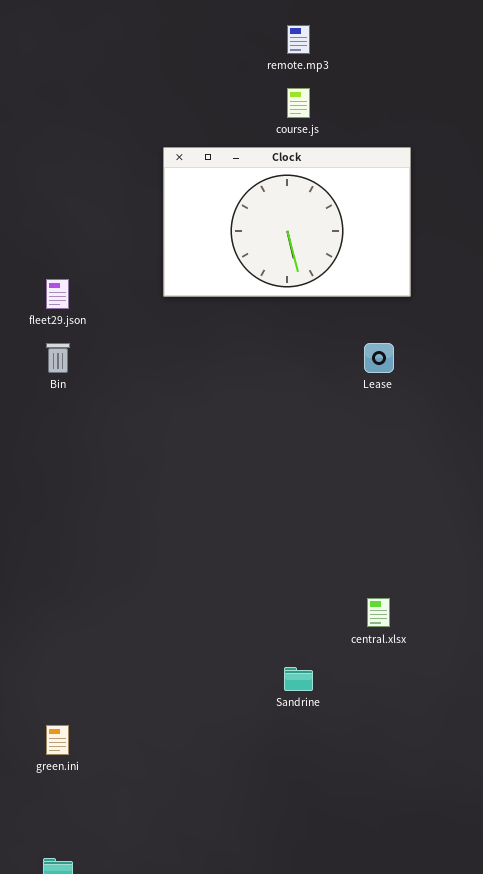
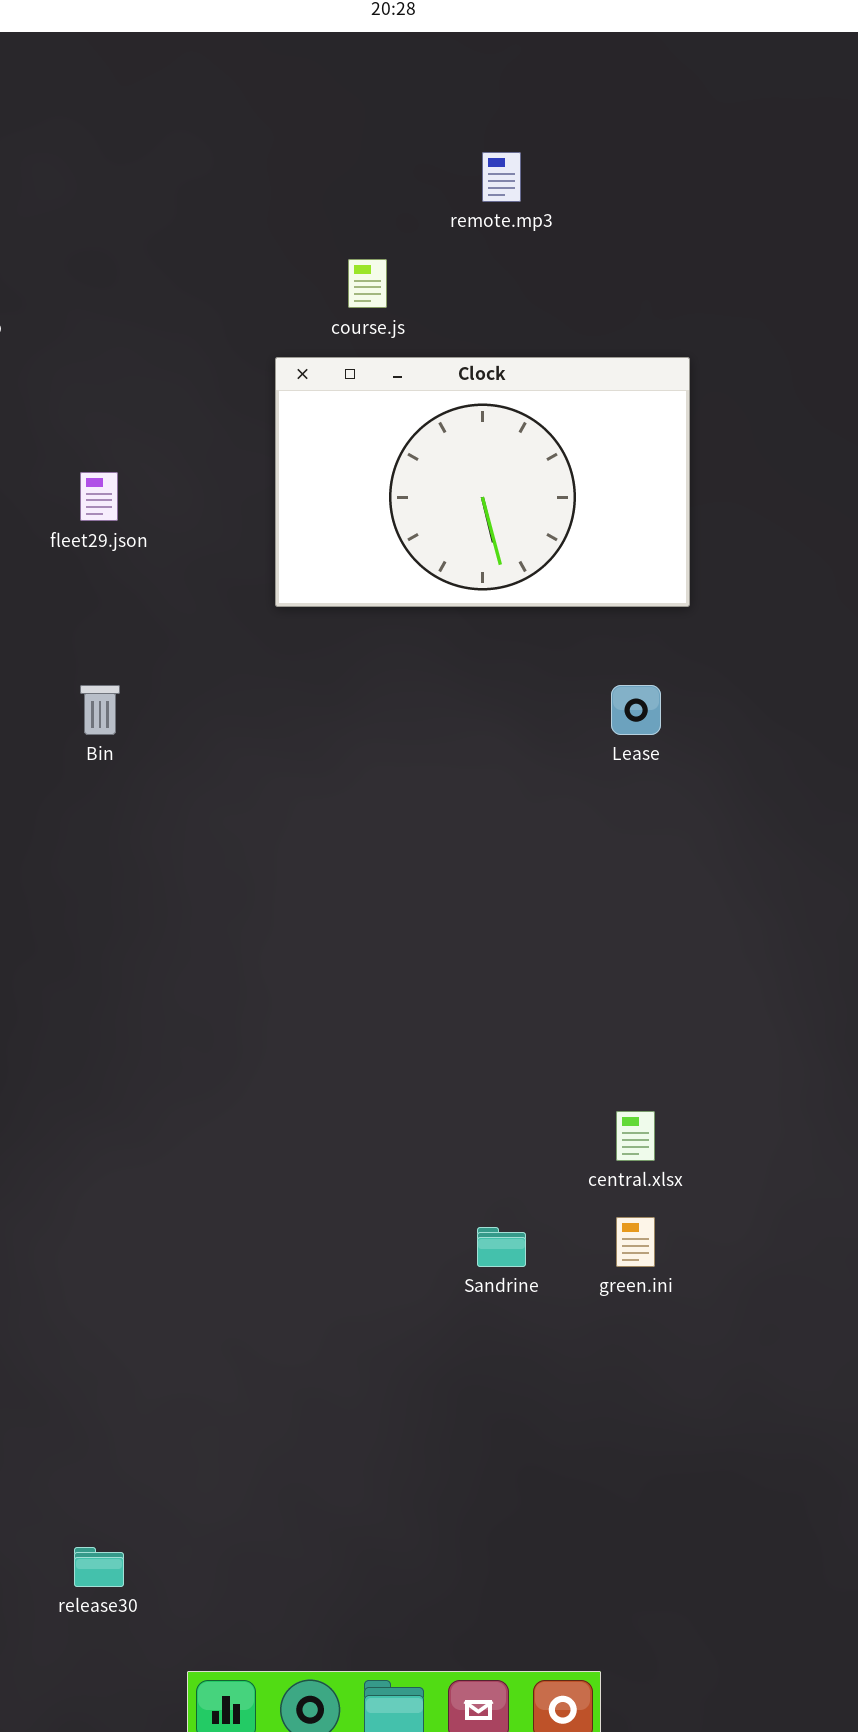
course.js: [287,88,310,118] -> [348,259,387,308], moved
fleet29.json: [46,279,69,309] -> [80,472,118,521], moved
green.ini: [46,725,69,755] -> [616,1217,655,1267], moved

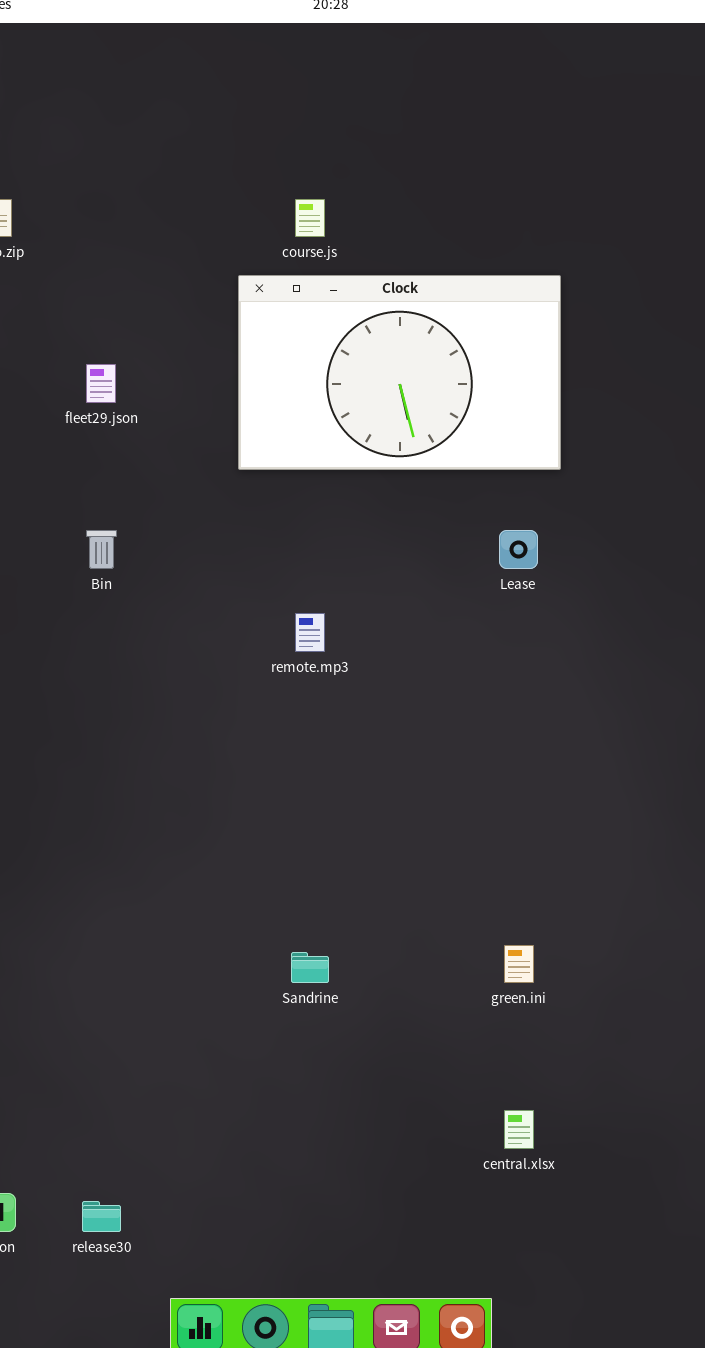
remote.mp3: [482,152,521,202] -> [295,613,325,652], moved
central.xlsx: [616,1111,655,1161] -> [504,1110,534,1149], moved
Sandrine: [477,1227,526,1267] -> [291,952,329,983], moved

